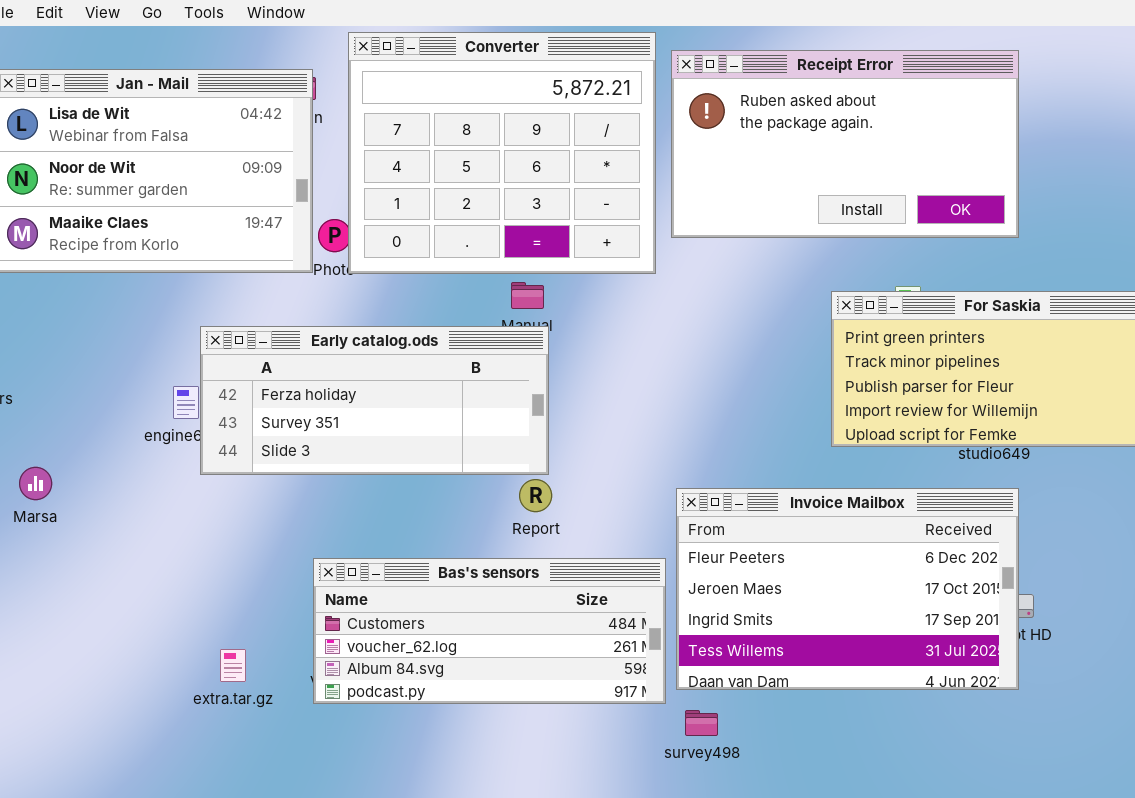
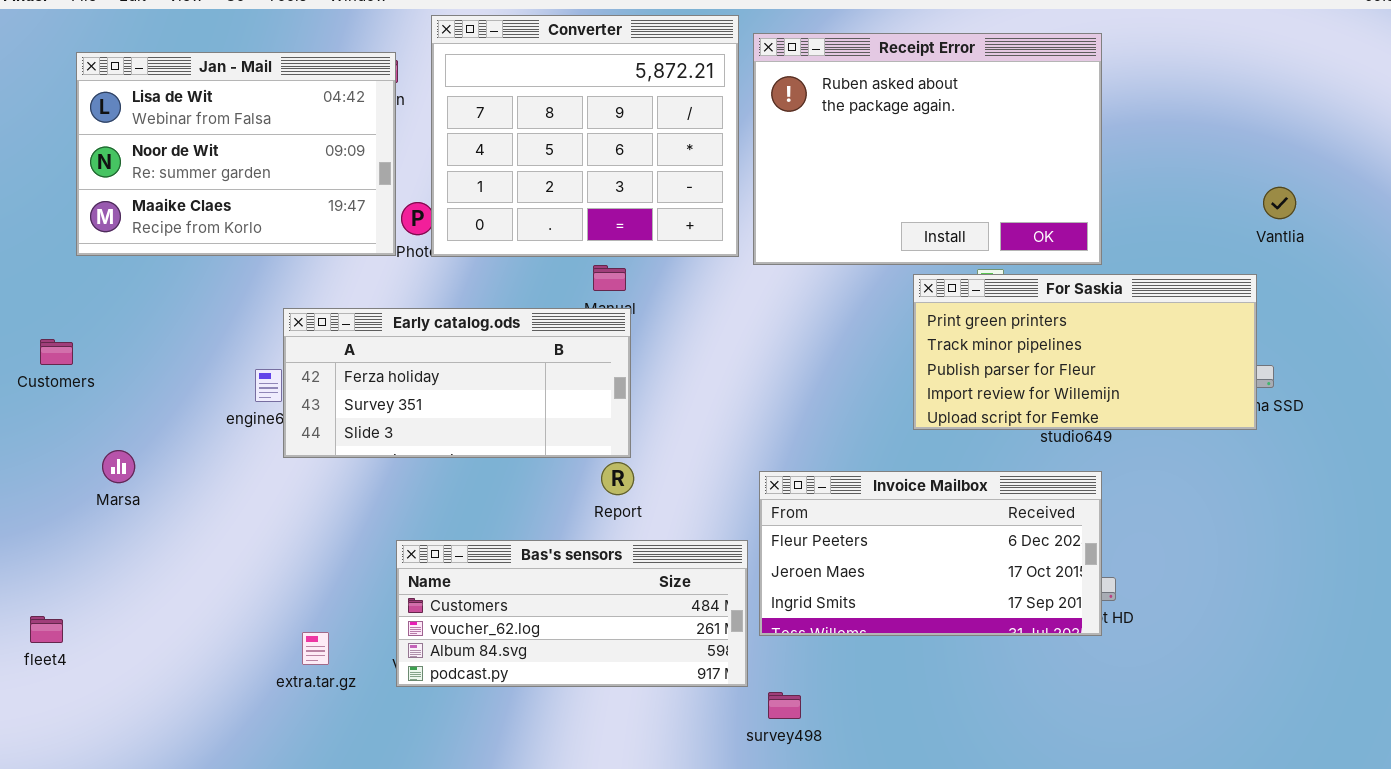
Receipt Error: [671,50,1019,238] -> [753,33,1102,265], resized
Invoice Mailbox: [676,488,1019,690] -> [759,471,1102,636], resized

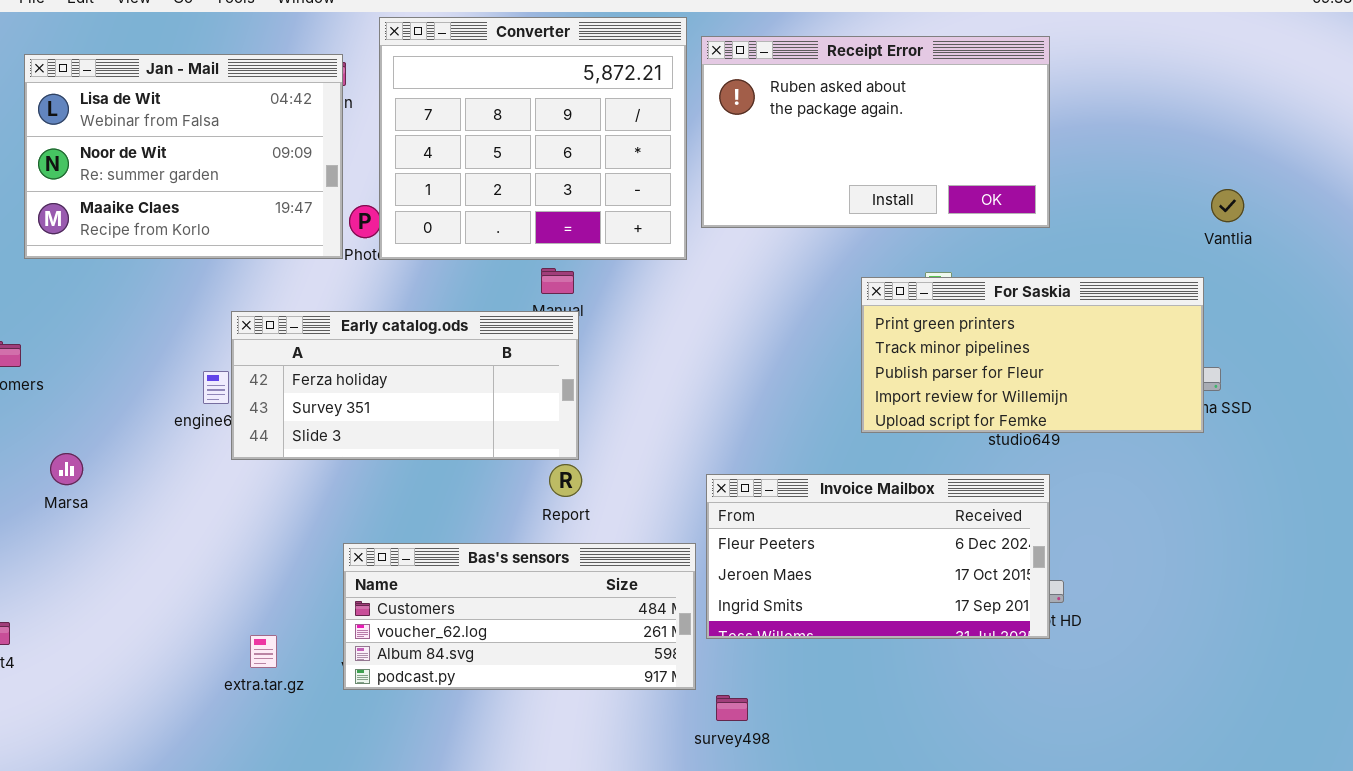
Receipt Error: [753,33,1102,265] -> [701,36,1050,228], resized

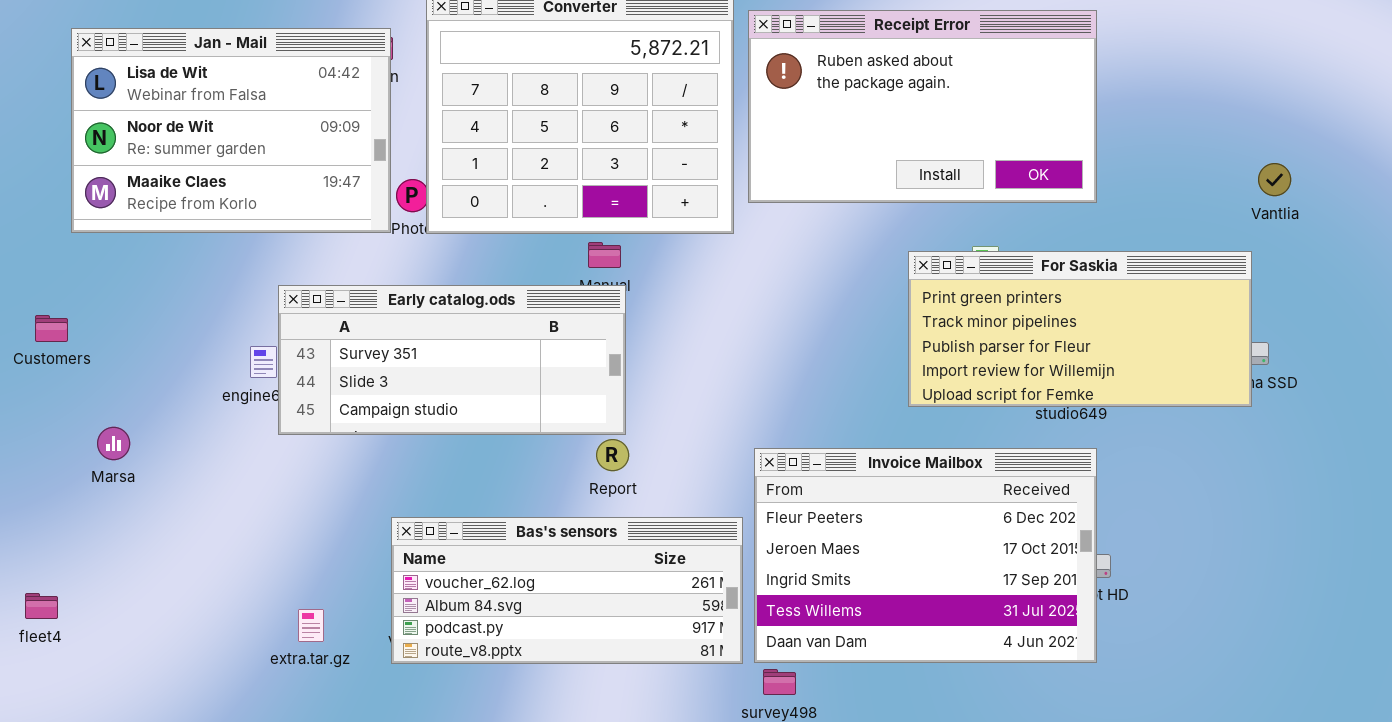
Early catalog.ods: [231,311,579,460] -> [278,285,626,435], scrolled down 1 row
Invoice Mailbox: [706,474,1050,639] -> [754,448,1097,663], resized
Bas's sensors: [343,543,696,690] -> [391,517,743,664], scrolled down 1 row

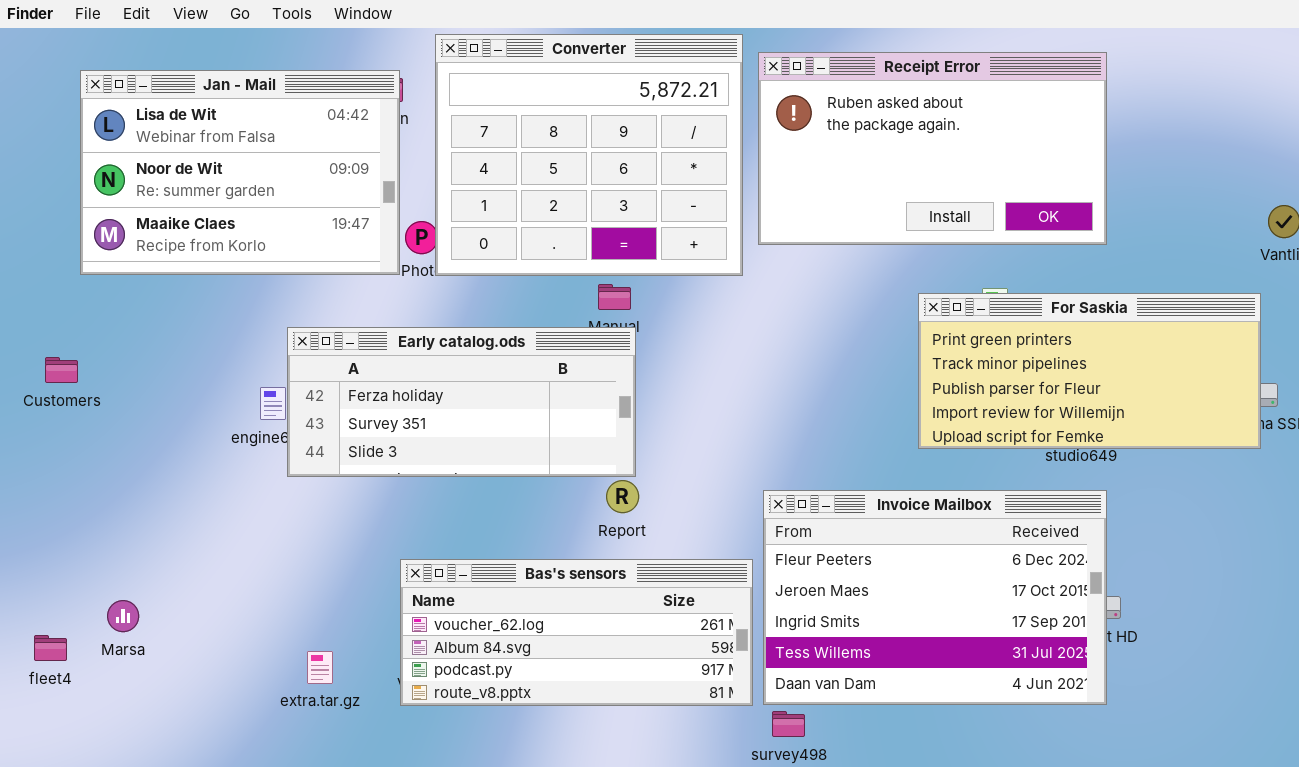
Early catalog.ods: [278,285,626,435] -> [287,327,636,477], scrolled up 1 row
Marsa: [97,427,130,460] -> [107,600,139,632], moved

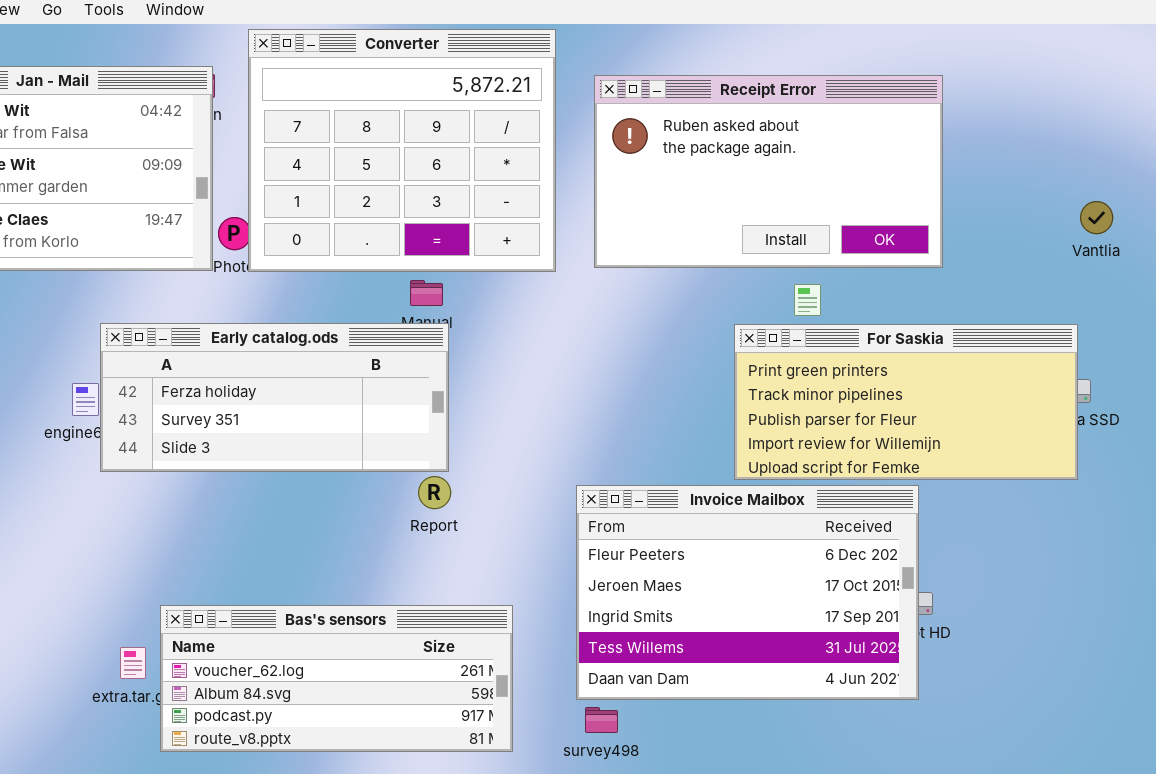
Receipt Error: [758,52,1107,245] -> [594,75,943,268], moved
For Saskia: [918,293,1261,449] -> [734,324,1078,480], moved
Bas's sensors: [400,559,753,706] -> [160,605,513,752], moved

